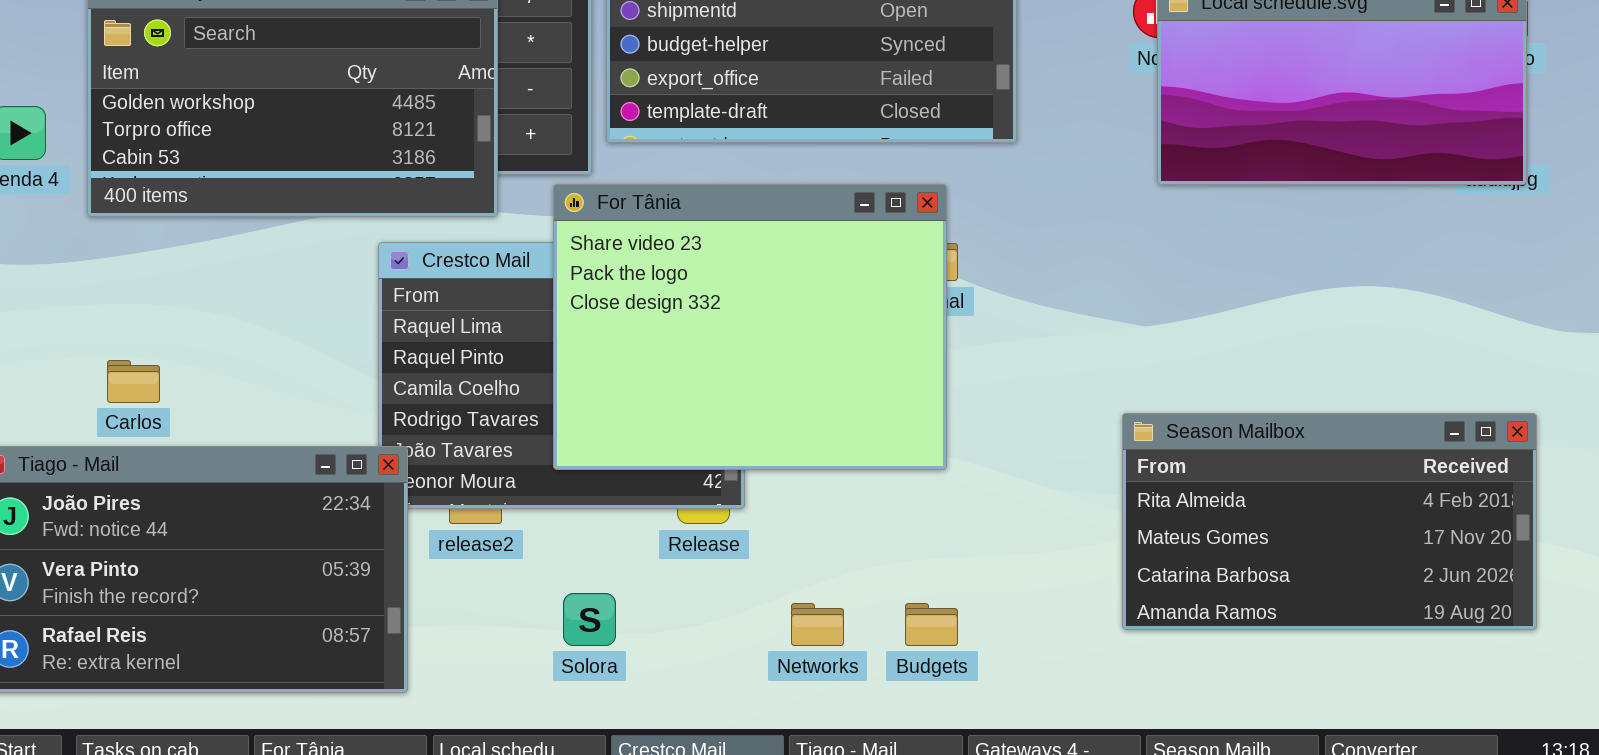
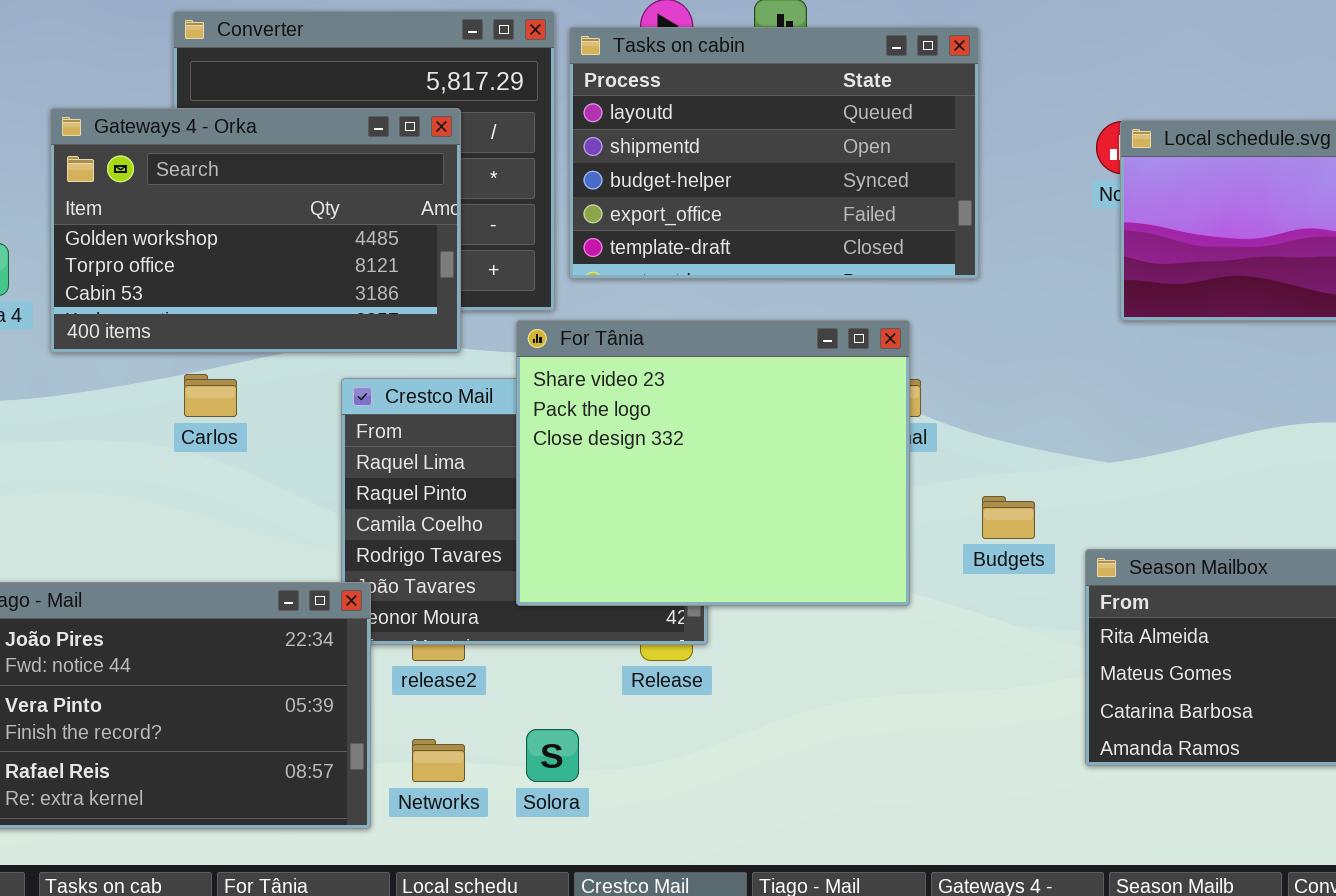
Carlos: [107,360,160,403] -> [184,374,237,417], moved
Networks: [791,603,844,646] -> [412,739,465,782], moved
Budgets: [905,603,958,646] -> [982,496,1035,539], moved

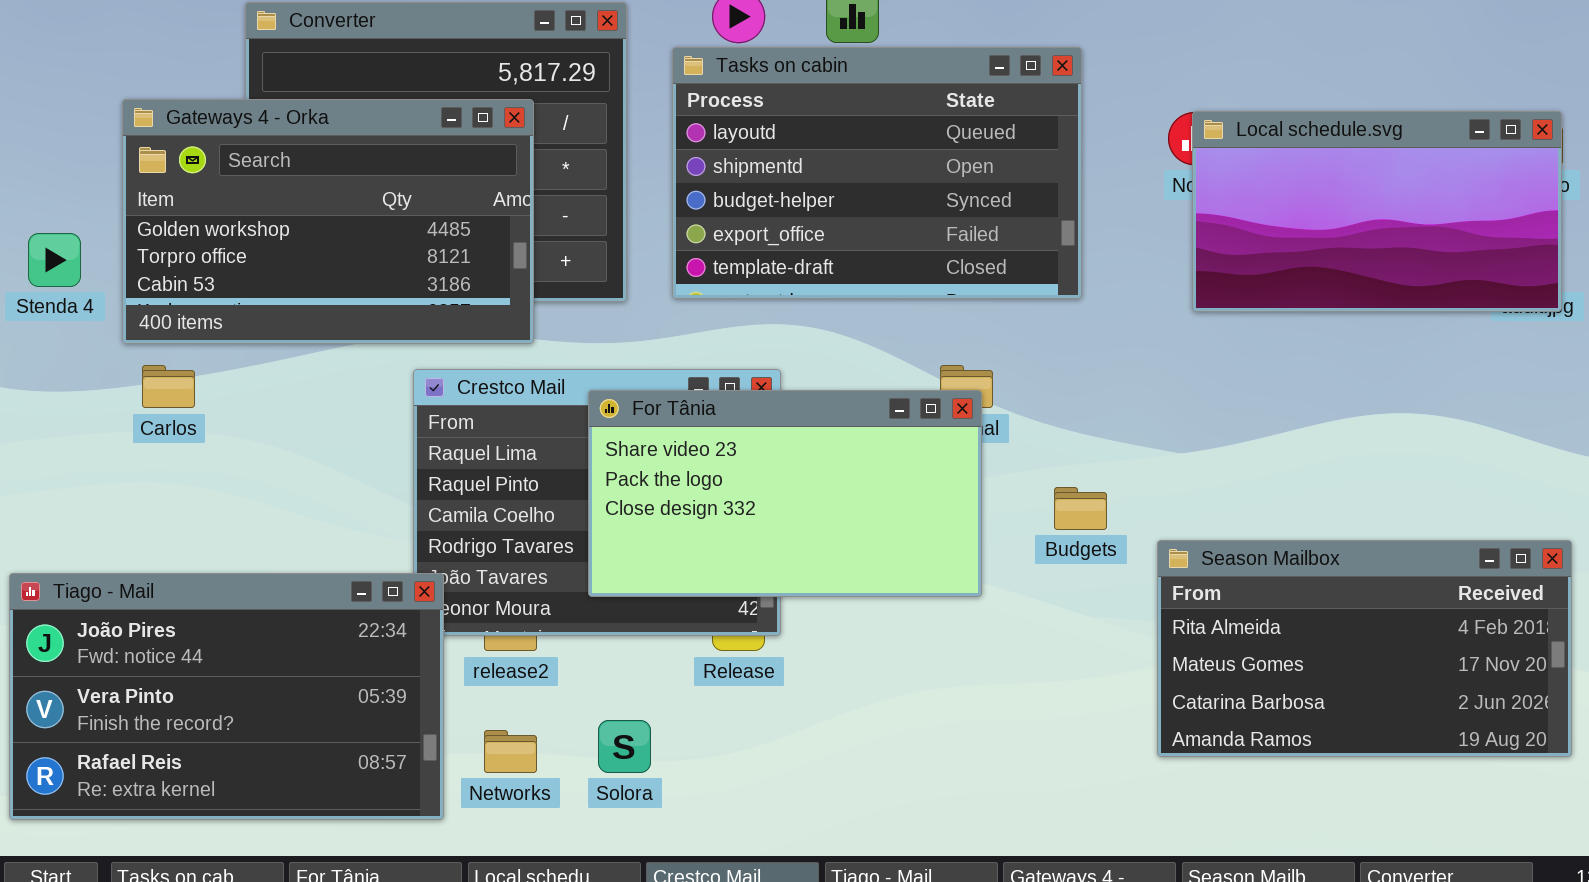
Tasks on cabin: [569,27,979,279] -> [672,47,1082,299], moved
For Tânia: [516,320,910,606] -> [588,390,982,597], resized
Carlos: [184,374,237,417] -> [142,365,195,408], moved

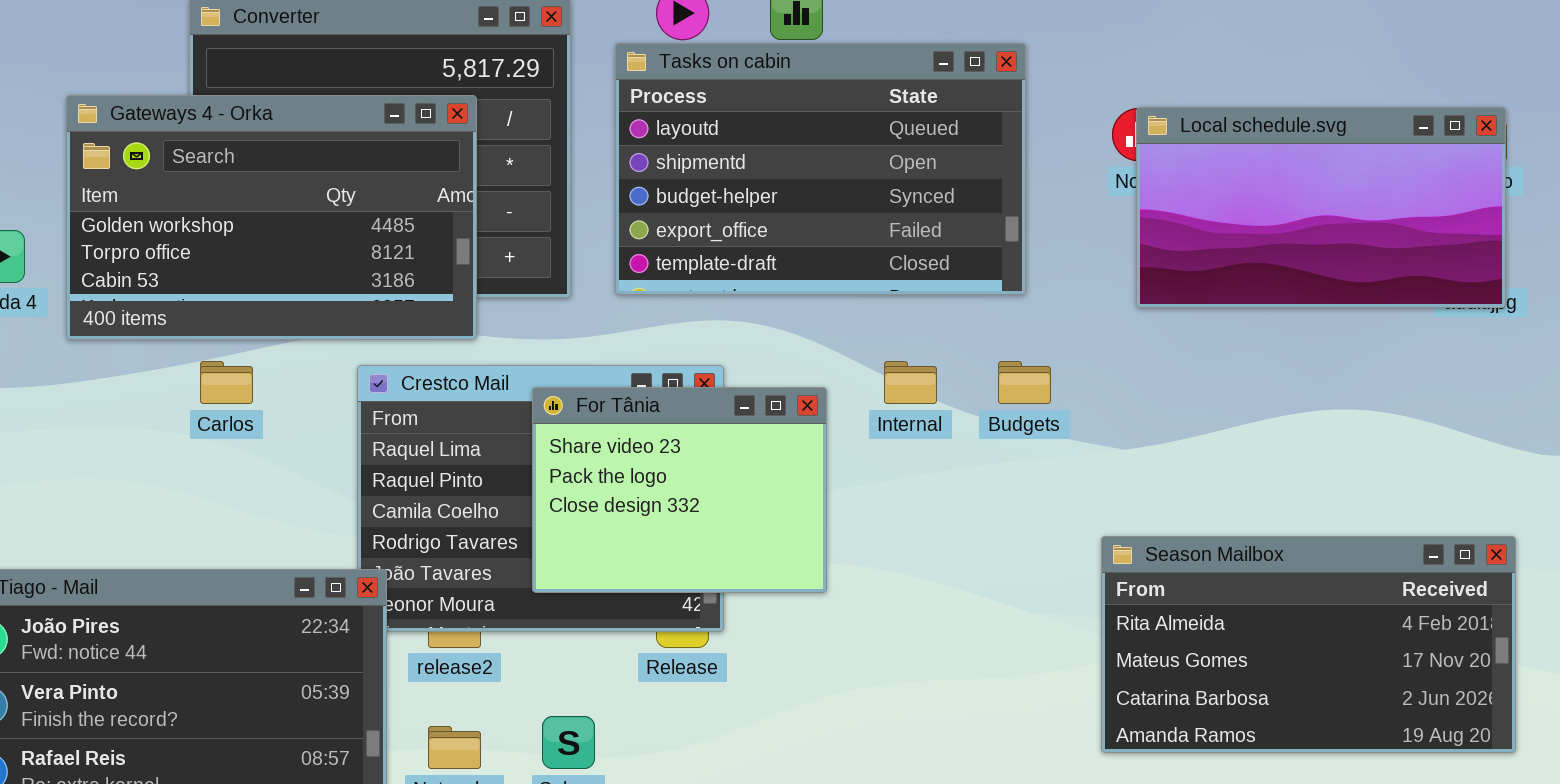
Carlos: [142,365,195,408] -> [200,361,253,404], moved
For Tânia: [588,390,982,597] -> [532,387,827,593], resized
Budgets: [1054,487,1107,530] -> [998,361,1051,404], moved

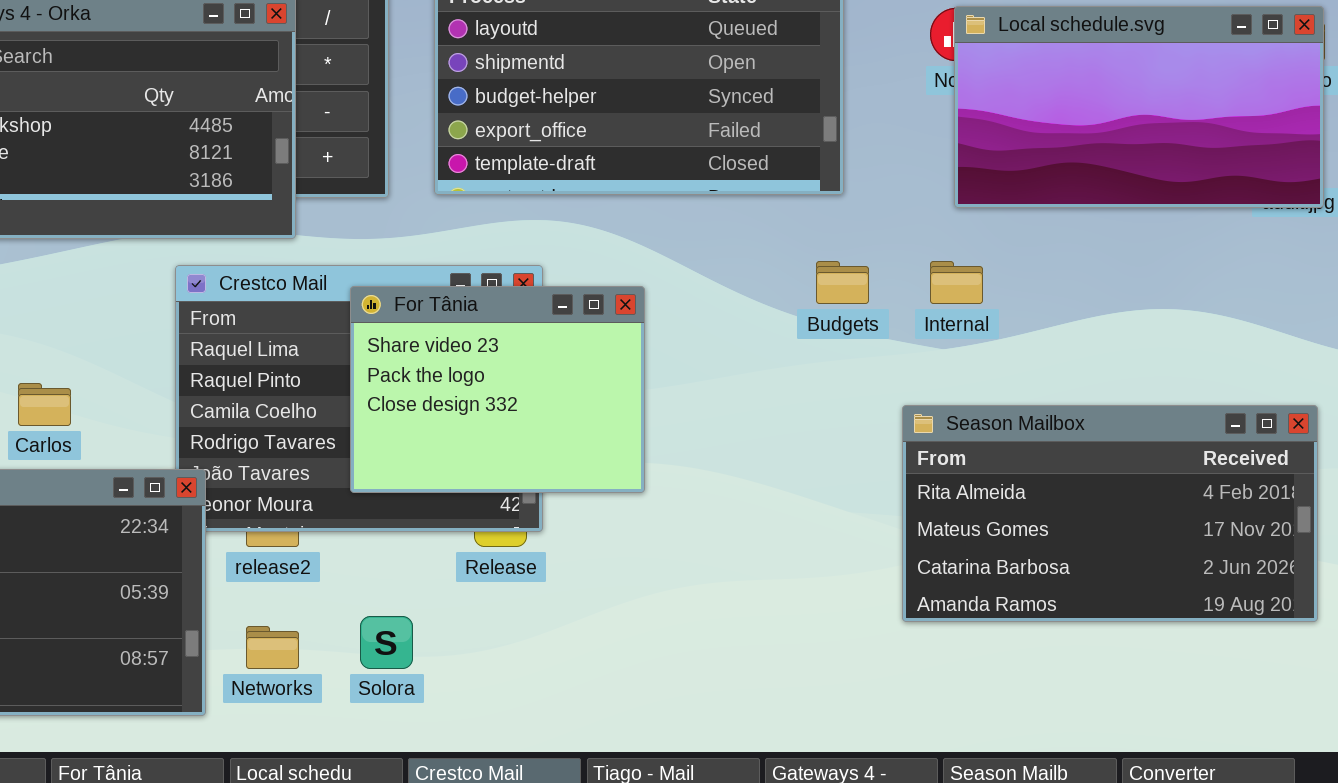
Carlos: [200,361,253,404] -> [18,383,71,426], moved
Internal: [884,361,937,404] -> [930,261,983,304], moved
Season Mailbox: [1101,536,1516,753] -> [902,405,1318,622], moved

